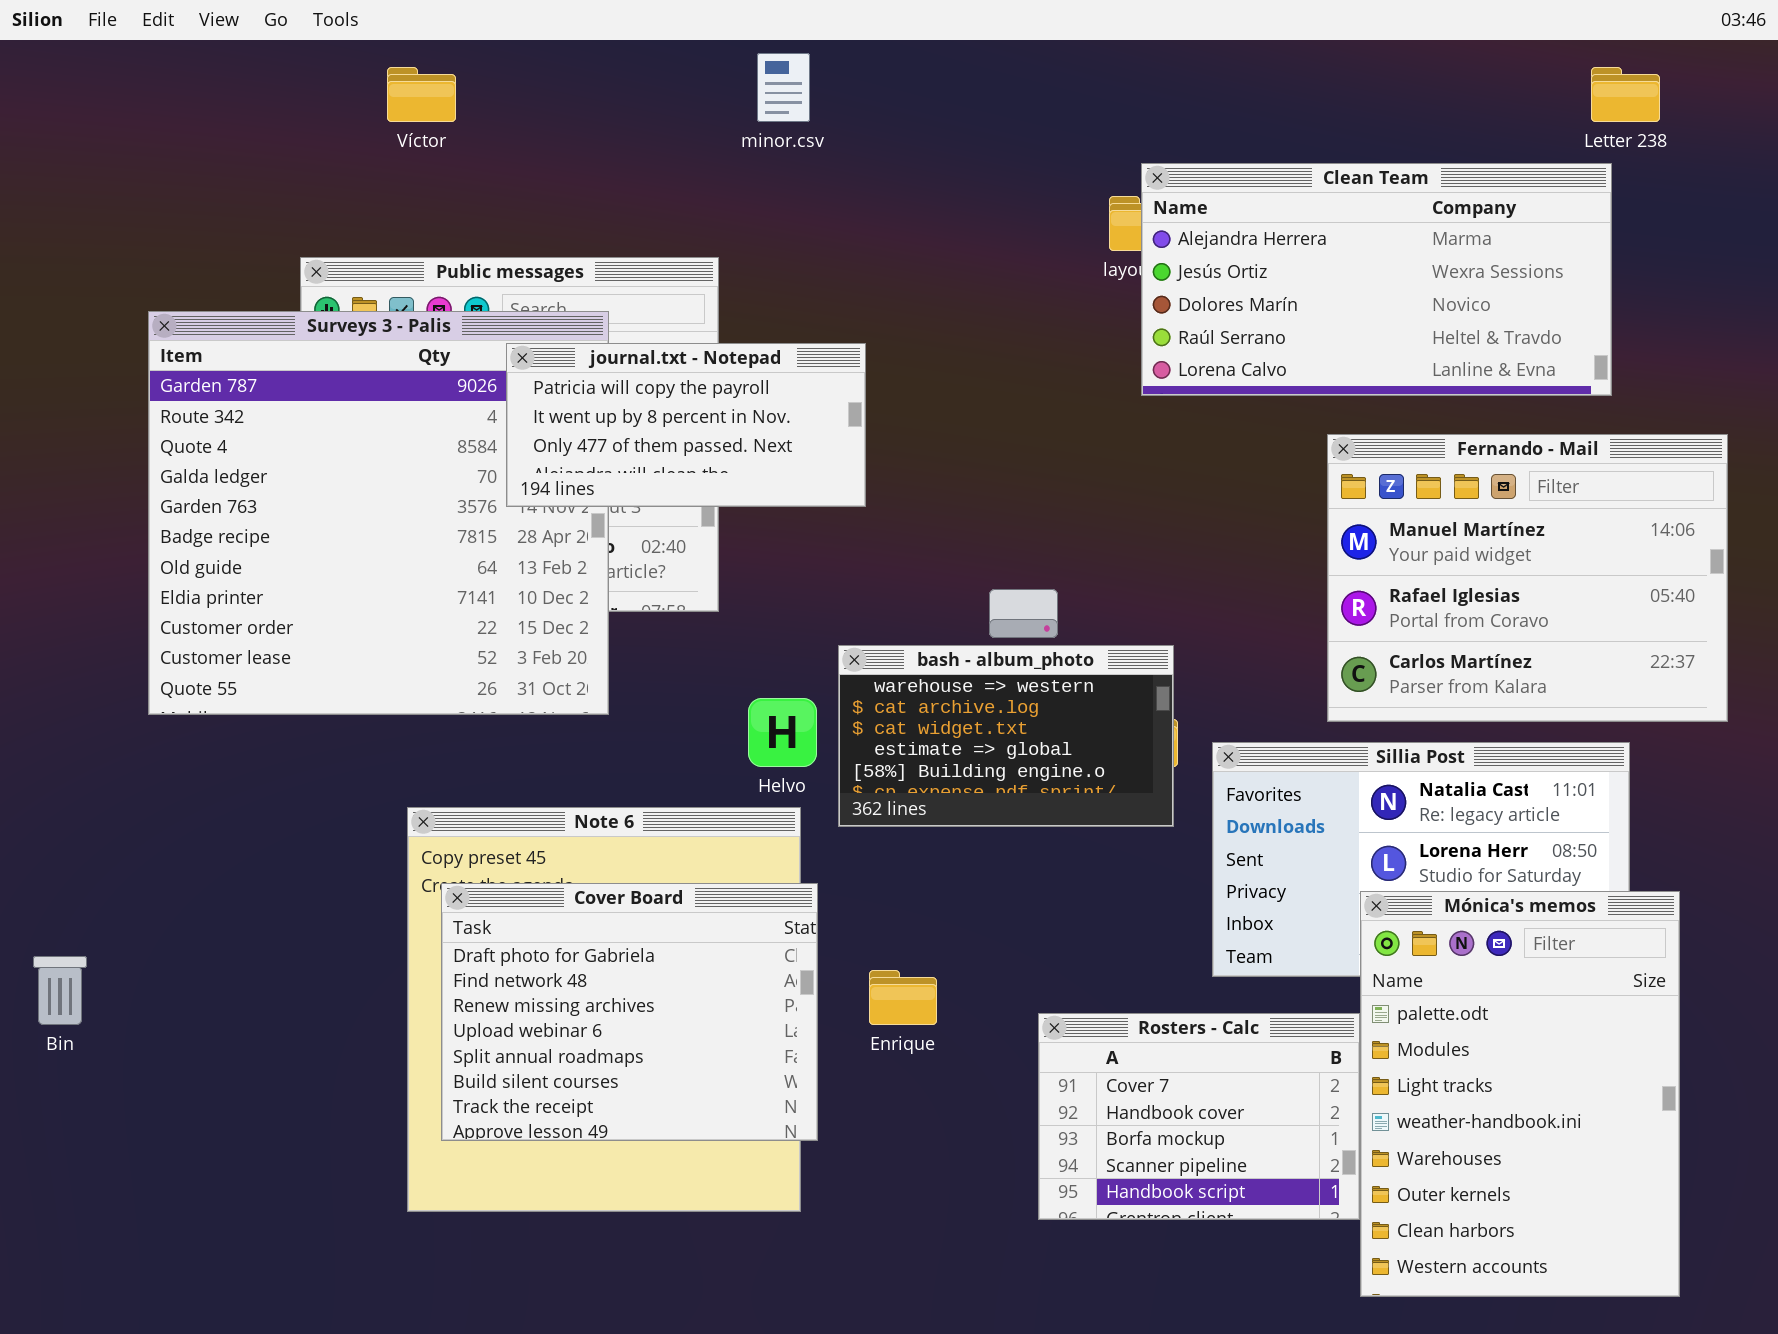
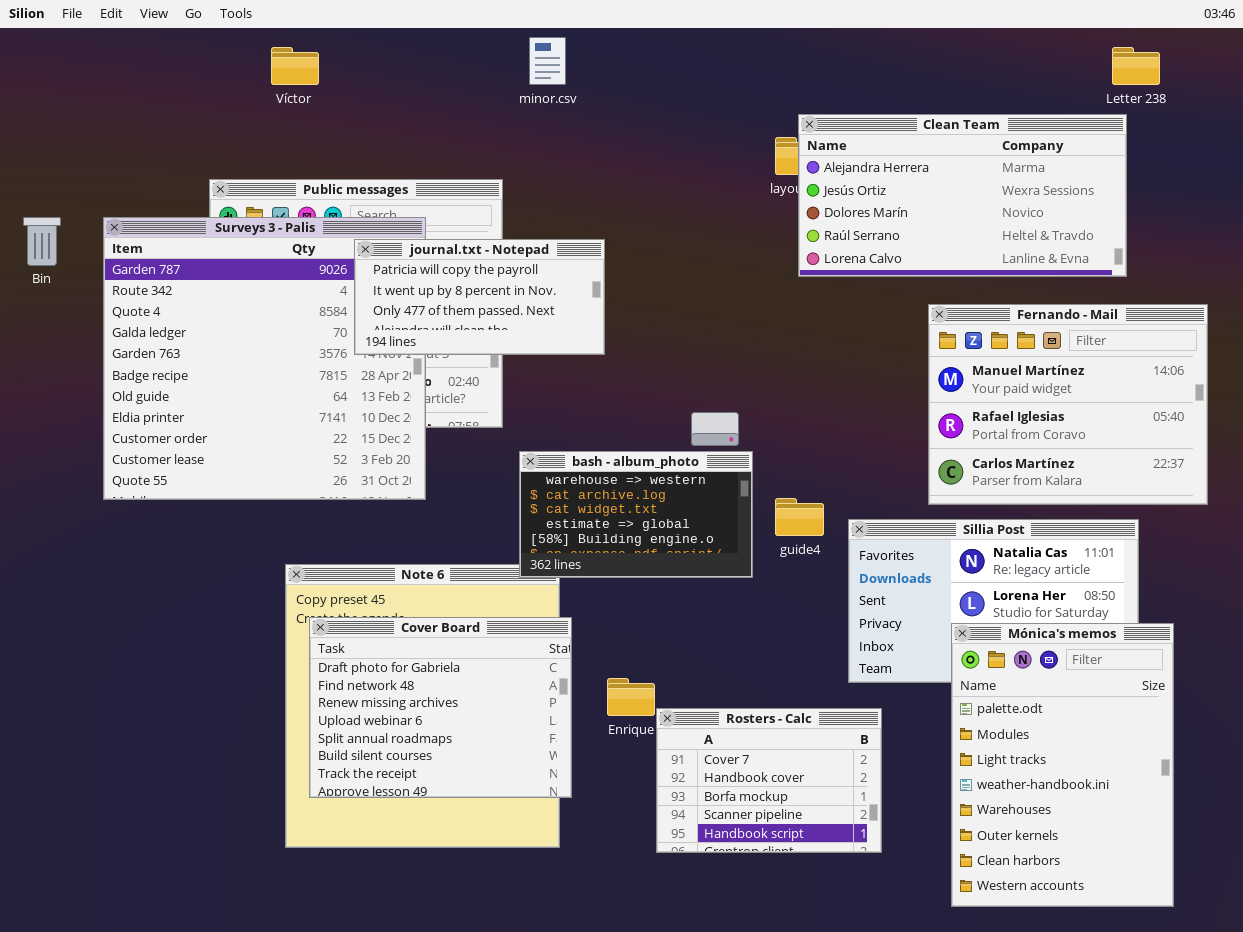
bash - album_photo: [838,645,1174,827] -> [519,451,753,578], moved
Bin: [33,956,87,1025] -> [23,217,61,266], moved
Rosters - Calc: [1038,1013,1360,1220] -> [656,708,882,853], moved

